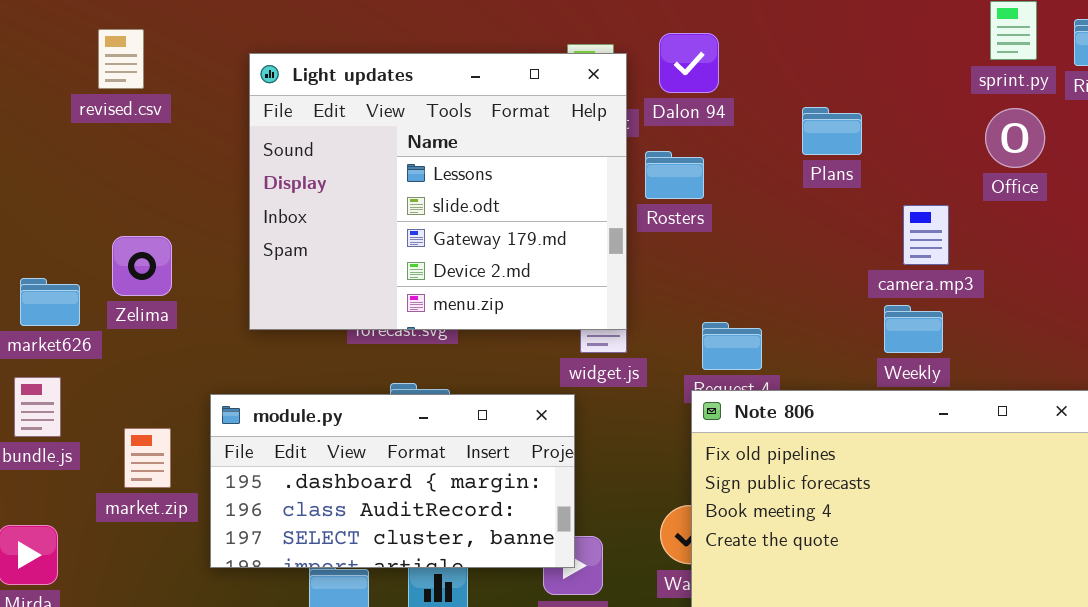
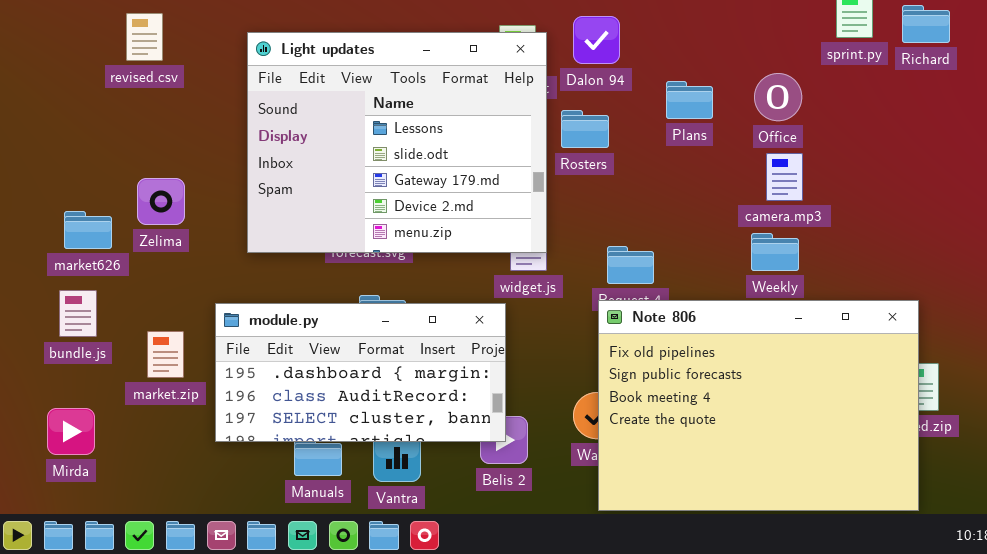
Plans: [802,107,862,155] -> [666,81,713,119], moved
Office: [985,108,1045,168] -> [754,73,802,121], moved

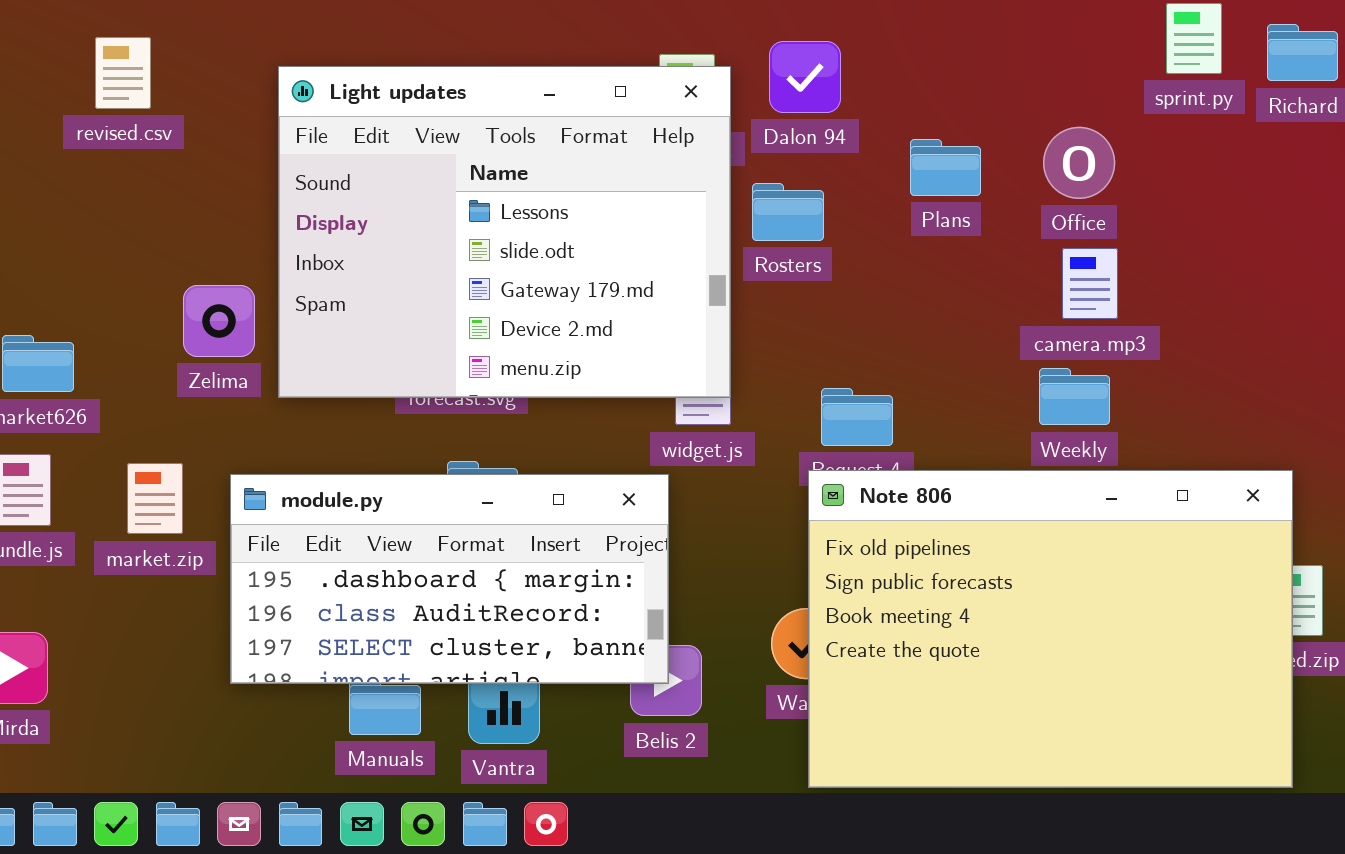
Zelima: [137,178,185,225] -> [183,285,255,357], moved
market.zip: [147,331,184,378] -> [127,463,183,534], moved

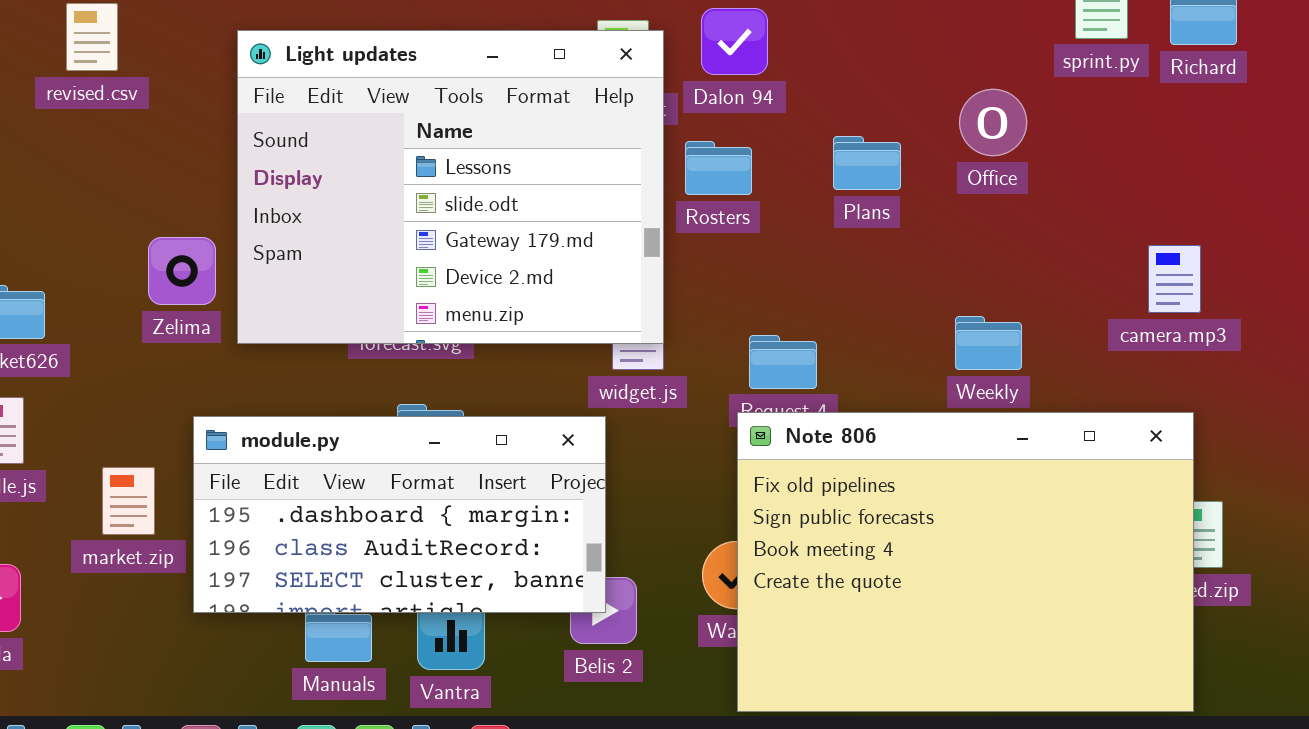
Plans: [910,139,981,196] -> [833,136,901,190], moved
camera.mp3: [1062,248,1118,319] -> [1148,245,1201,313], moved
market.zip: [127,463,183,534] -> [102,467,155,535], moved

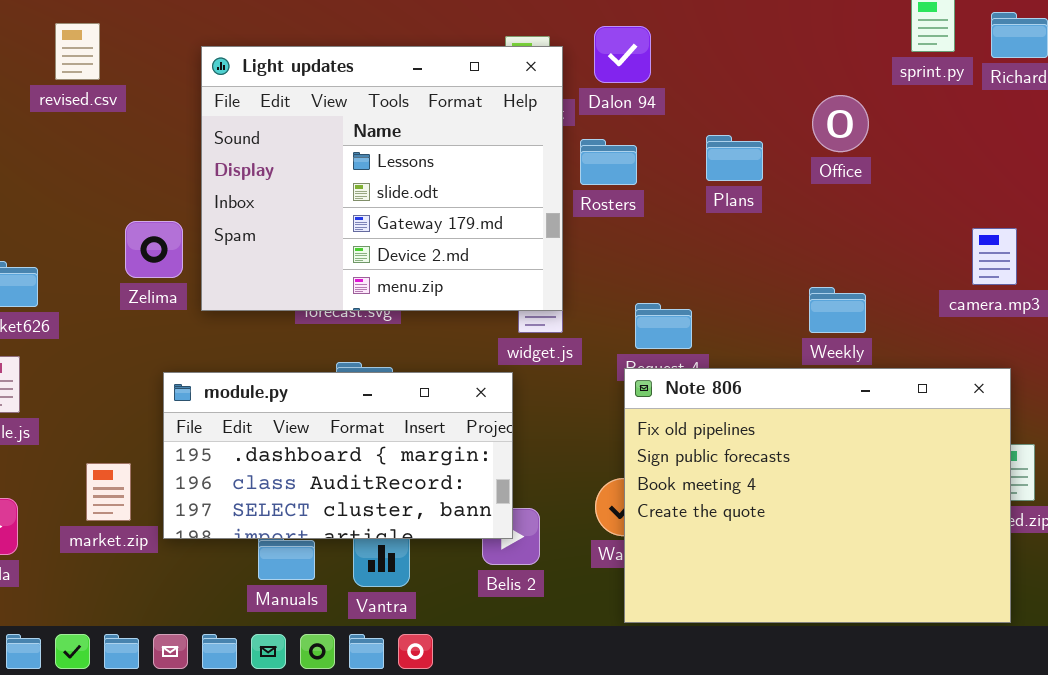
market.zip: [102,467,155,535] -> [86,463,131,521], moved

